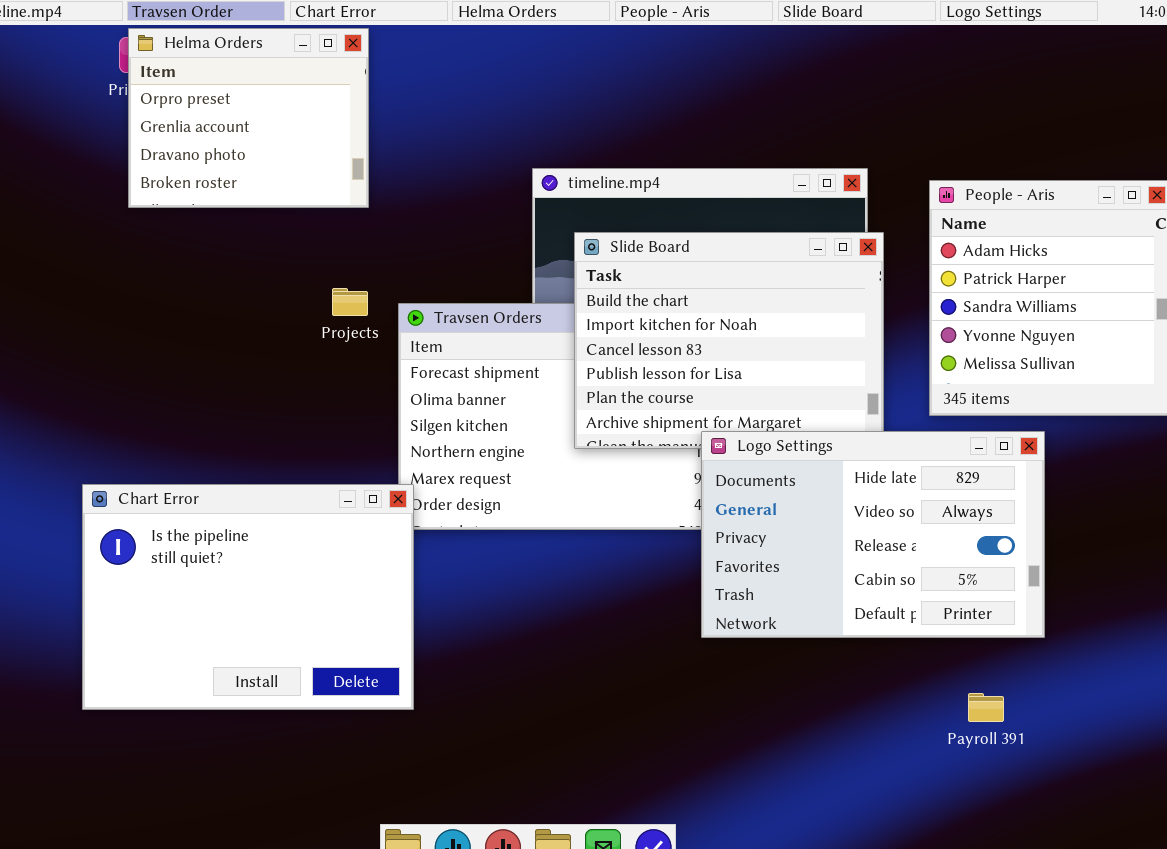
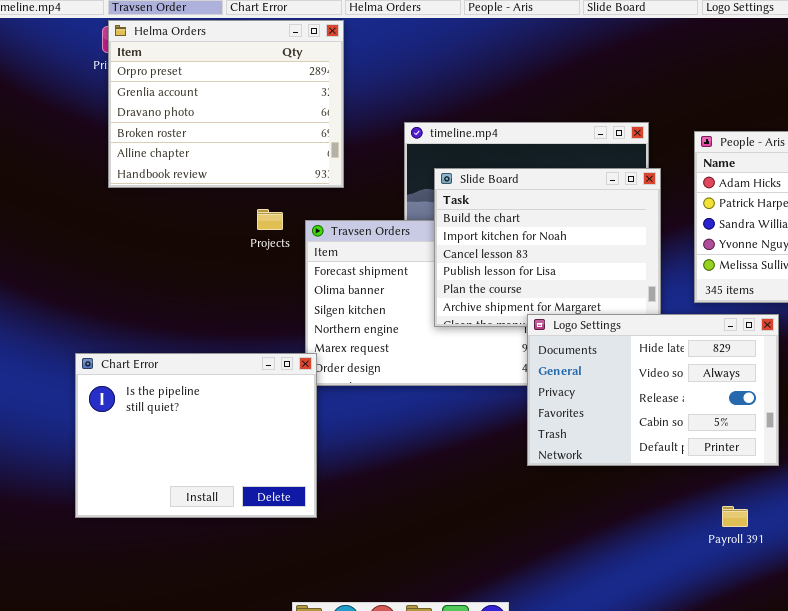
Helma Orders: [128,28,369,208] -> [108,20,344,188], resized

